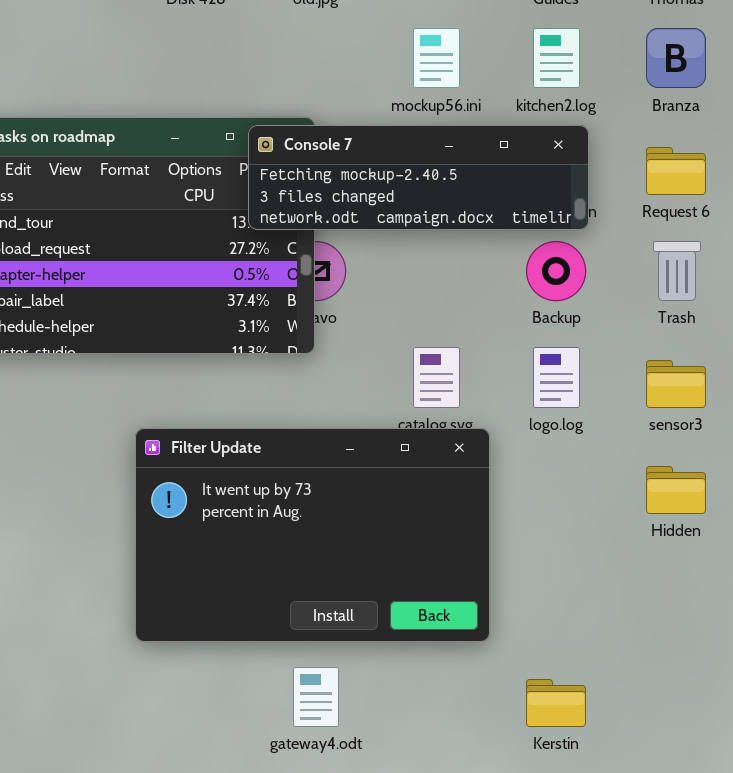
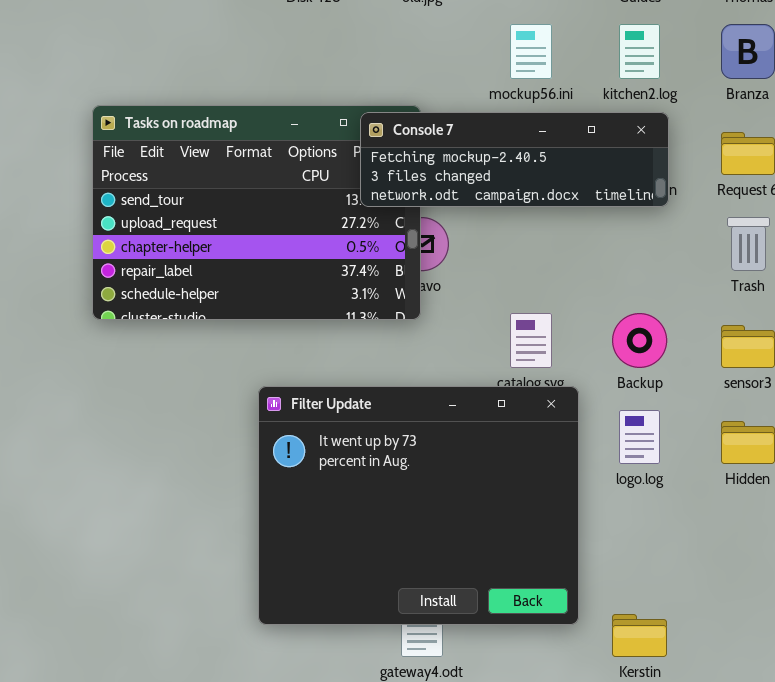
Backup: [526,241,586,301] -> [612,313,667,368], moved
logo.log: [533,347,580,408] -> [619,410,660,464], moved
Filter Update: [135,428,490,642] -> [258,386,579,625], resized

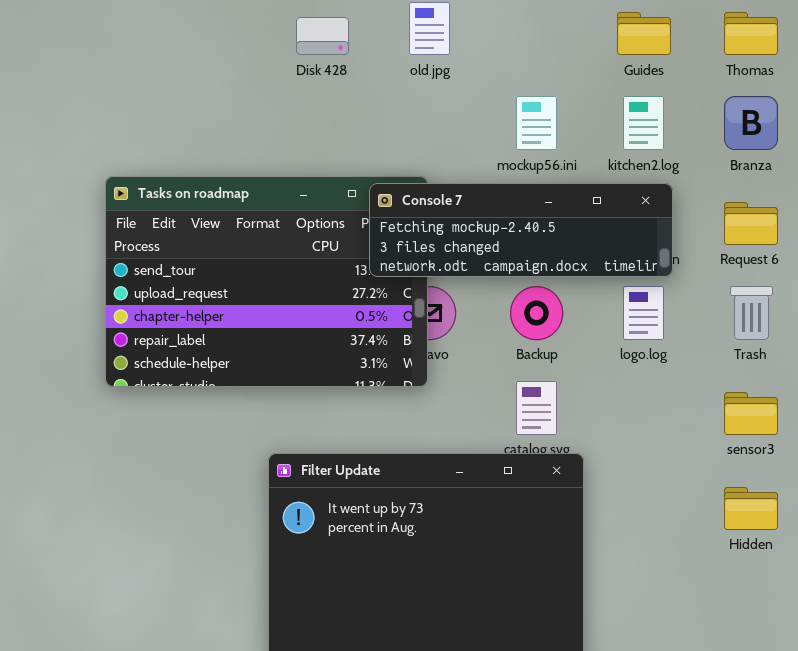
Backup: [612,313,667,368] -> [510,286,563,340], moved
logo.log: [619,410,660,464] -> [623,286,664,340], moved

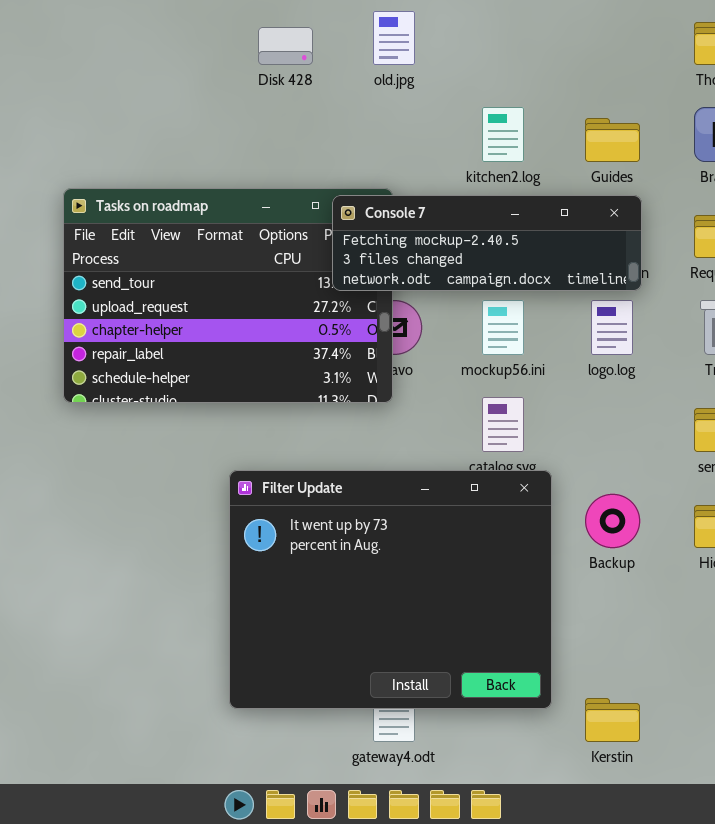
Guides: [617,12,671,55] -> [585,118,640,162], moved
mockup56.ini: [516,96,557,150] -> [482,300,524,355], moved
kitchen2.log: [623,96,664,150] -> [482,107,524,162], moved
Backup: [510,286,563,340] -> [585,494,640,548], moved

